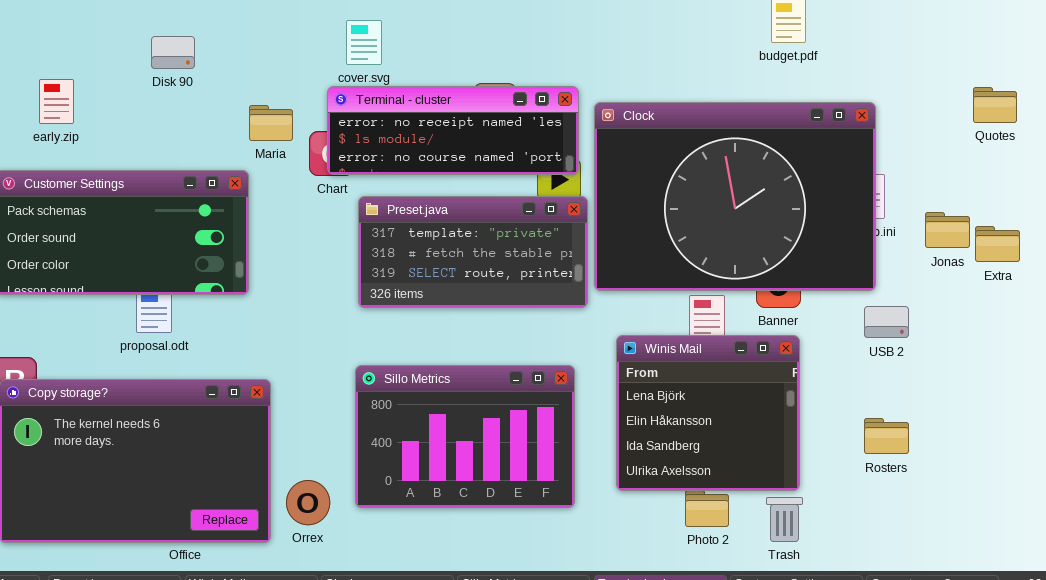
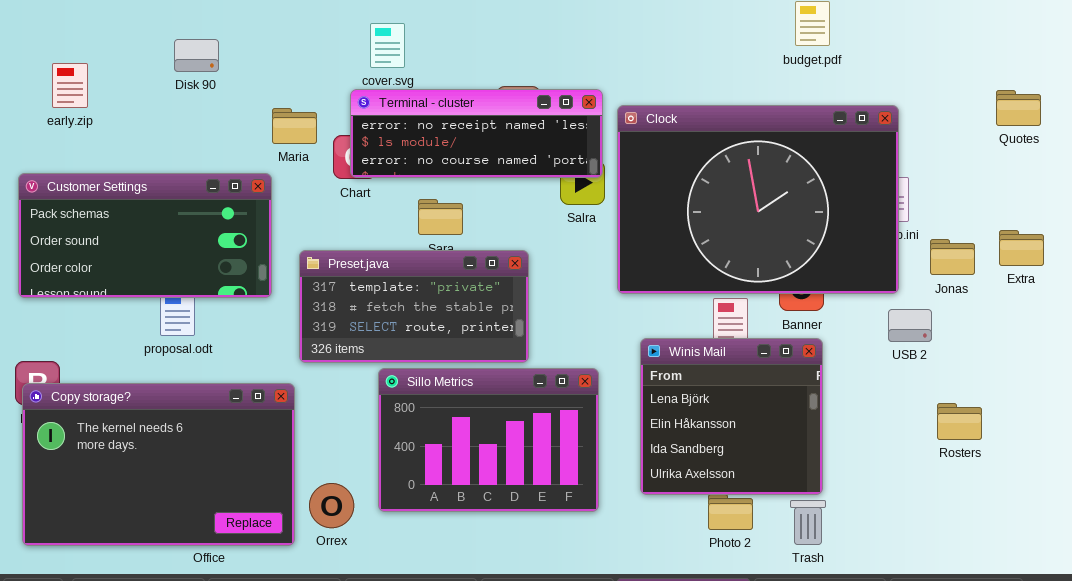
early.zip: [39,79,74,124] -> [52,63,88,108], moved
Preset.java: [358,196,588,308] -> [299,250,529,363], moved
Jonas: [925,212,970,248] -> [930,239,975,275], moved
Rosters: [864,418,909,454] -> [937,403,982,440], moved

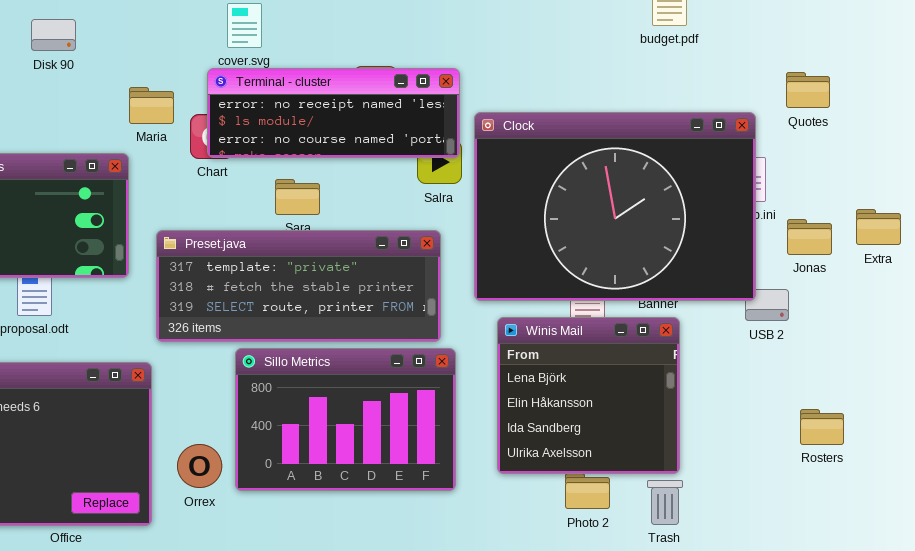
Quotes: [996,90,1041,126] -> [786,72,830,108], moved
Clock: [617,105,899,294] -> [474,112,756,301], moved
Preset.java: [299,250,529,363] -> [156,230,441,342], resized
Rosters: [937,403,982,440] -> [800,409,844,445], moved
Orrex: [309,483,354,528] -> [177,444,222,488], moved

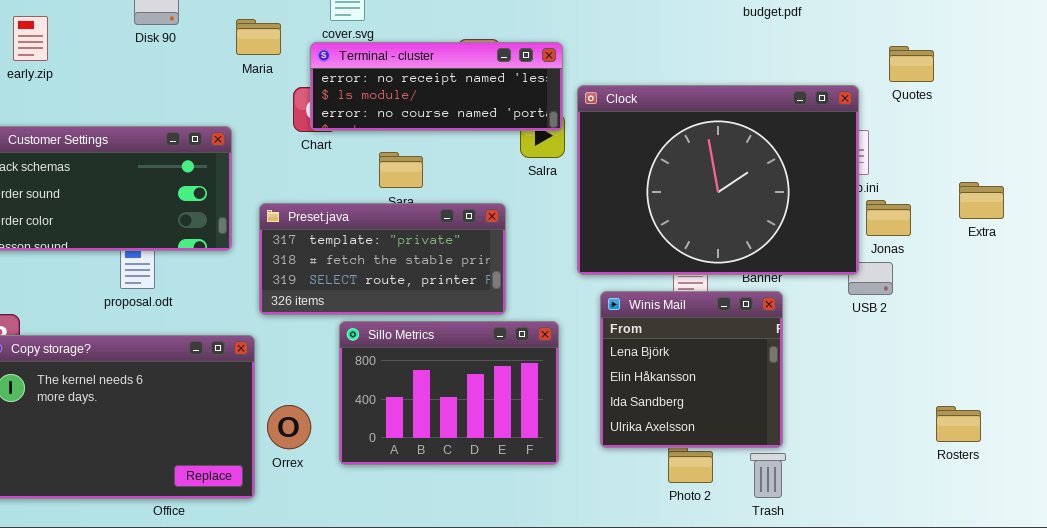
Maria: [129,87,174,124] -> [236,19,281,55], moved
Jonas: [787,219,832,255] -> [866,200,911,236], moved
Preset.java: [156,230,441,342] -> [259,203,506,315], resized
Rosters: [800,409,844,445] -> [936,406,981,442], moved
Orrex: [177,444,222,488] -> [267,405,311,449], moved

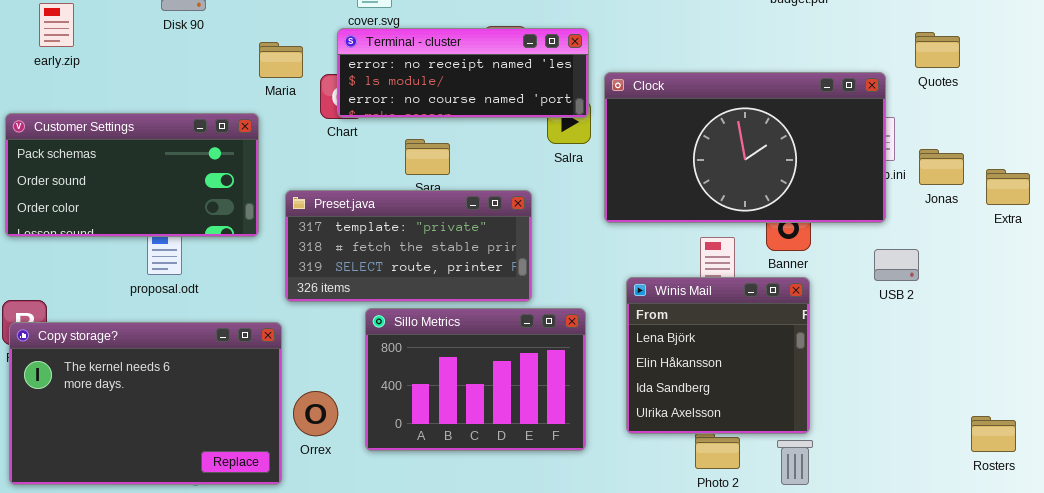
Maria: [236,19,281,55] -> [259,42,303,78], moved
Clock: [577,85,859,275] -> [604,72,886,223], resized
Jonas: [866,200,911,236] -> [919,149,964,185], moved
Rosters: [936,406,981,442] -> [971,416,1016,452], moved

